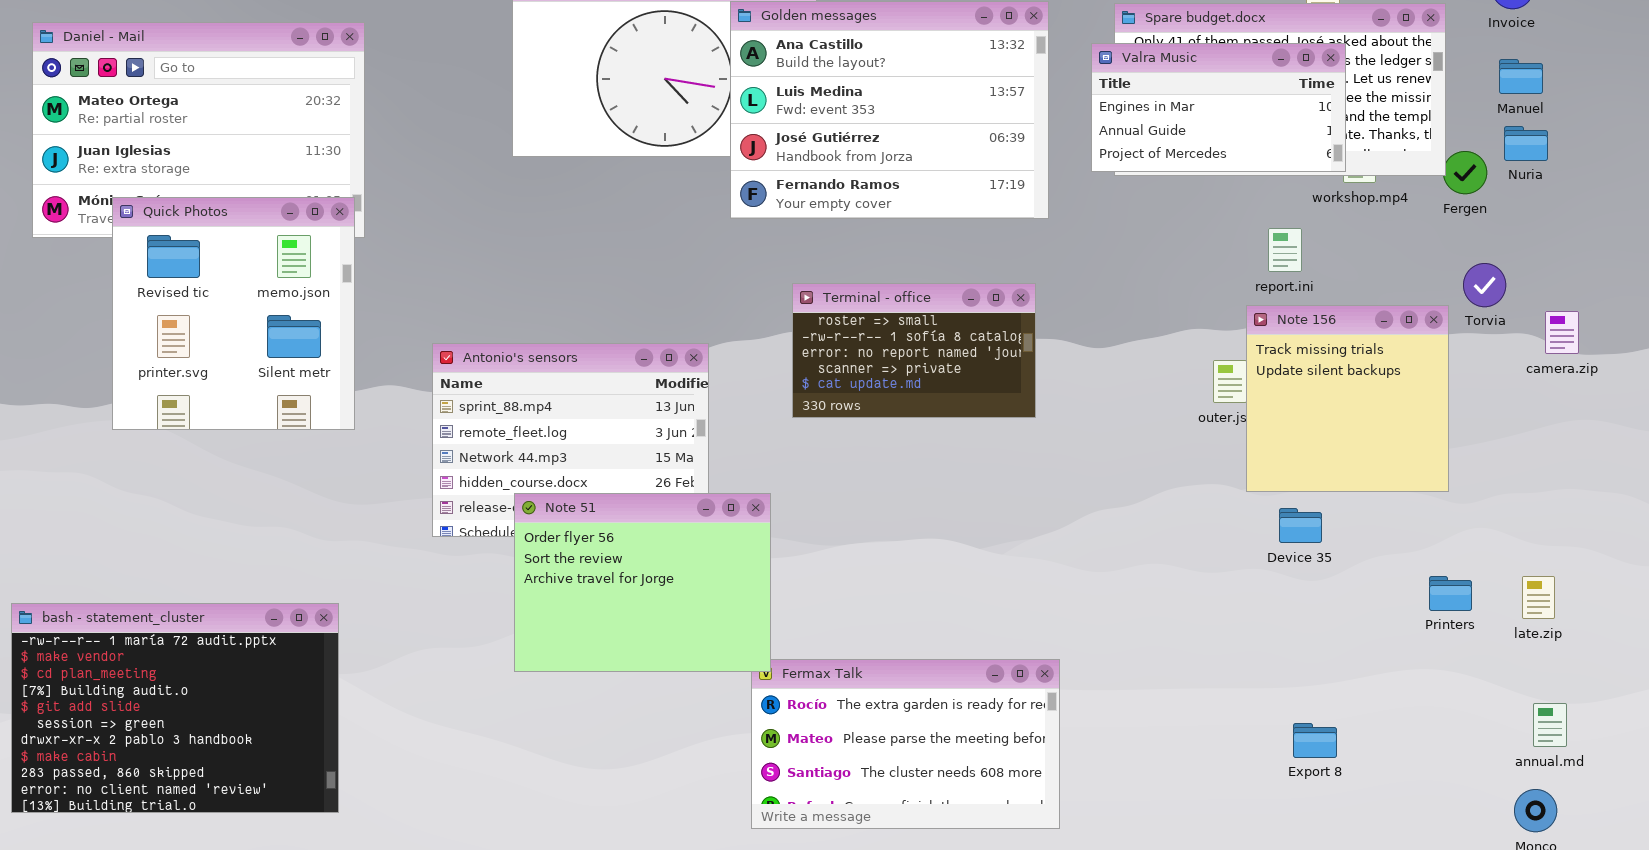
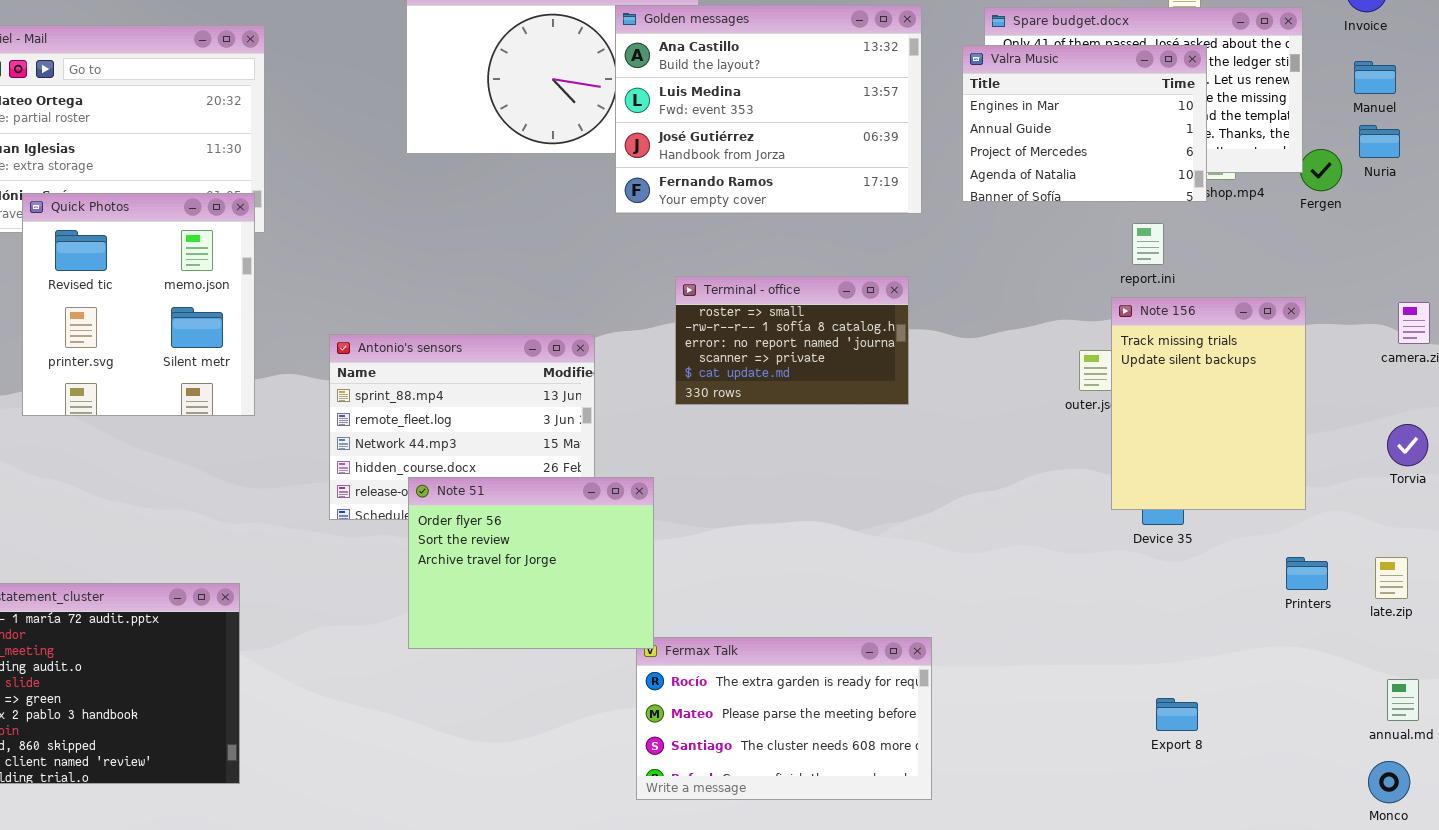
Valra Music: [1091,43,1346,172] -> [962,45,1207,202], resized
Torvia: [1463,263,1506,307] -> [1387,424,1428,466], moved
Note 156: [1246,305,1449,492] -> [1111,297,1306,510], resized

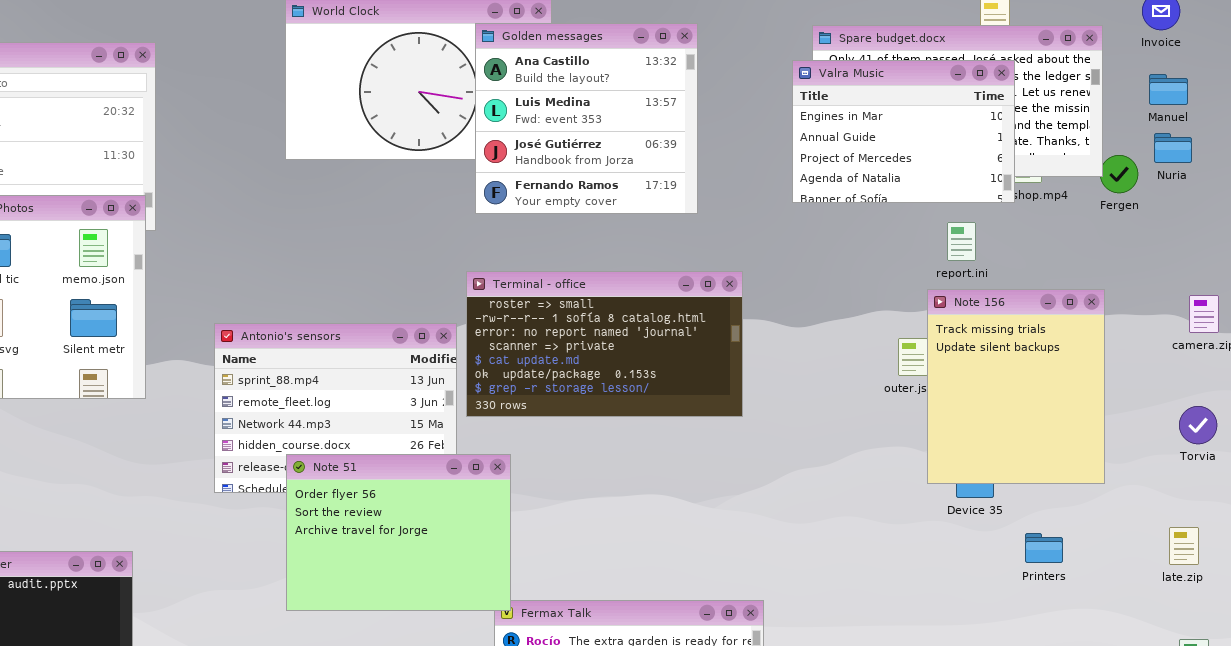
Golden messages: [615,5,922,214] -> [475,23,698,214], resized
Terminal - office: [675,276,909,405] -> [466,271,743,417], resized
Printers: [1286,557,1328,590] -> [1025,533,1063,563], moved

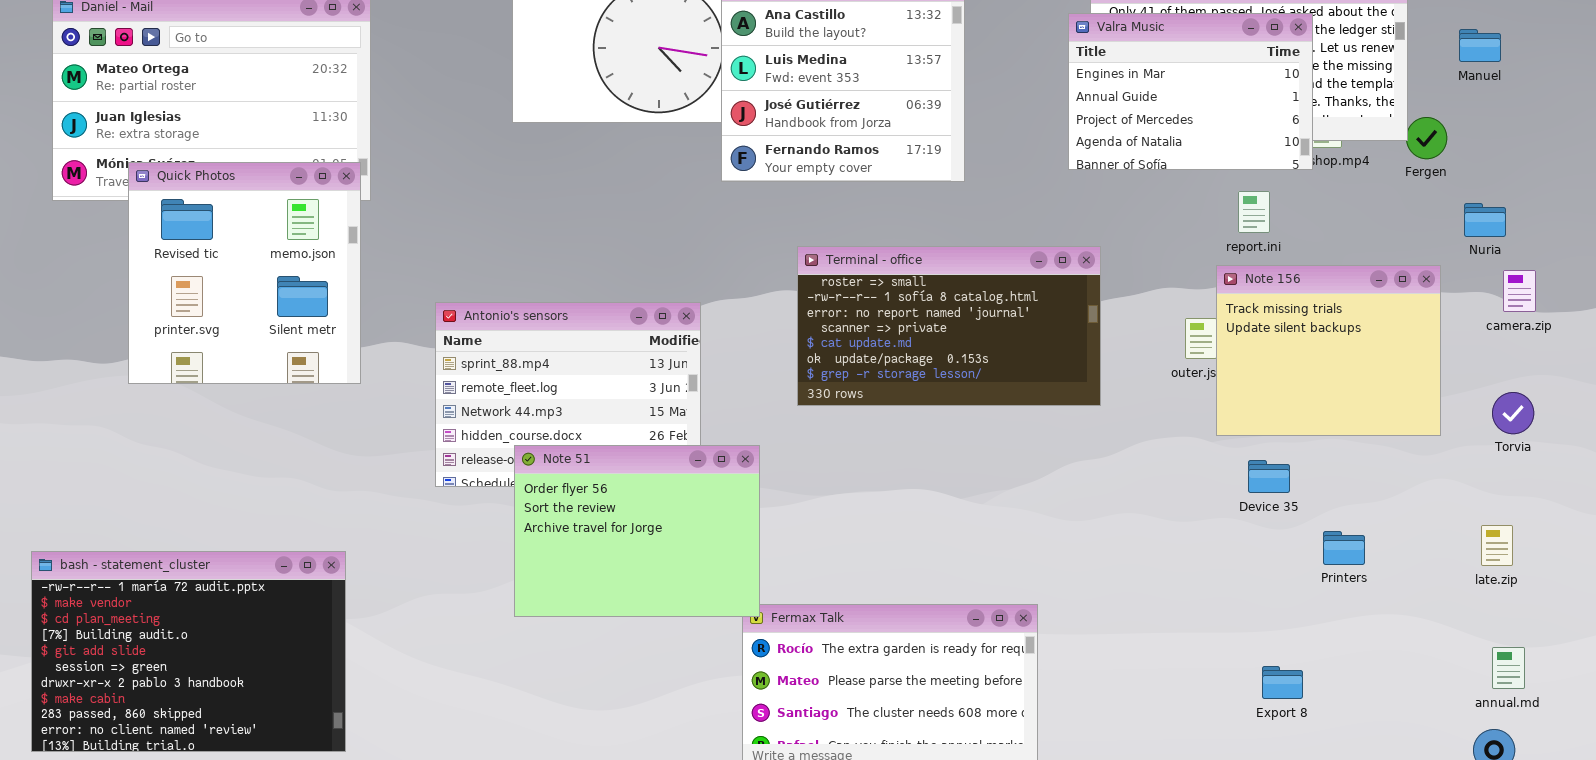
Nuria: [1154,133,1192,163] -> [1464,203,1506,237], moved
Terminal - office: [466,271,743,417] -> [797,246,1101,406], moved
Note 156: [927,289,1105,484] -> [1216,265,1441,436], resized

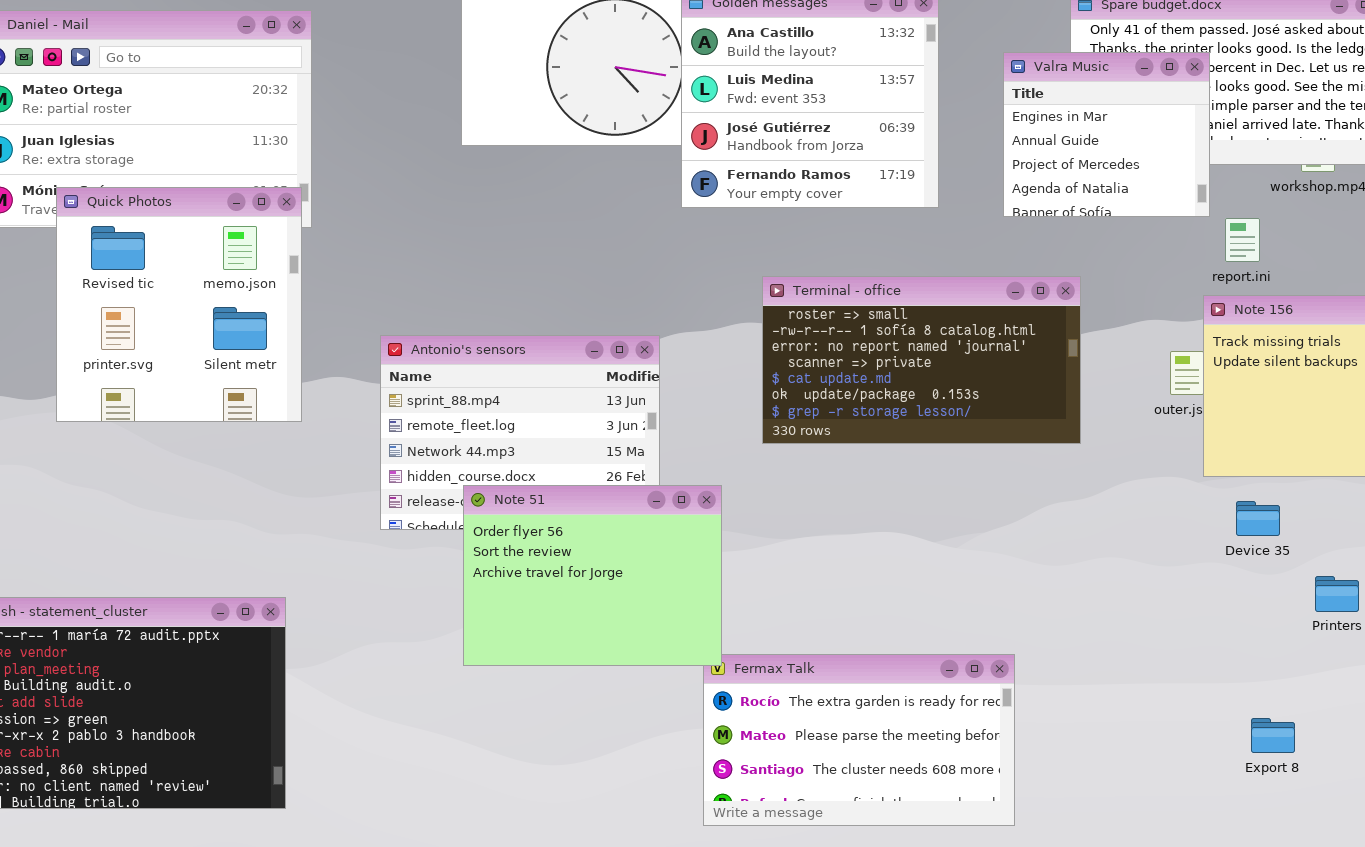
Valra Music: [1068,13,1313,170] -> [1003,52,1210,217], moved, resized

